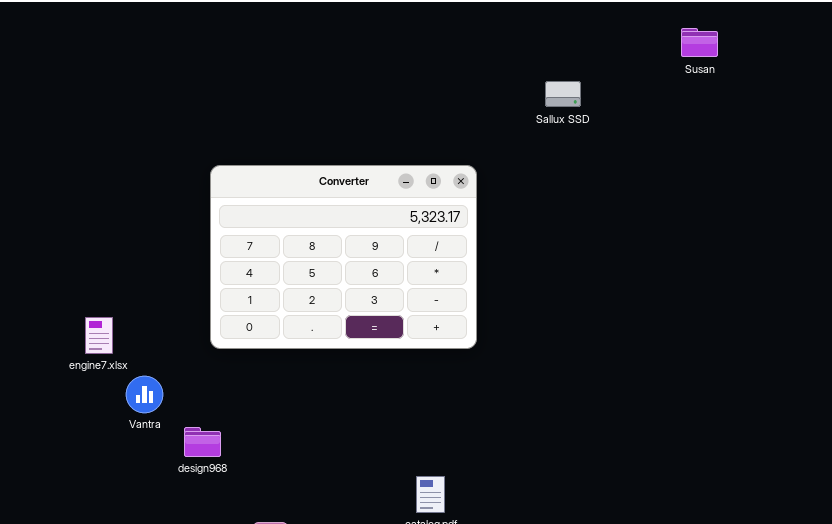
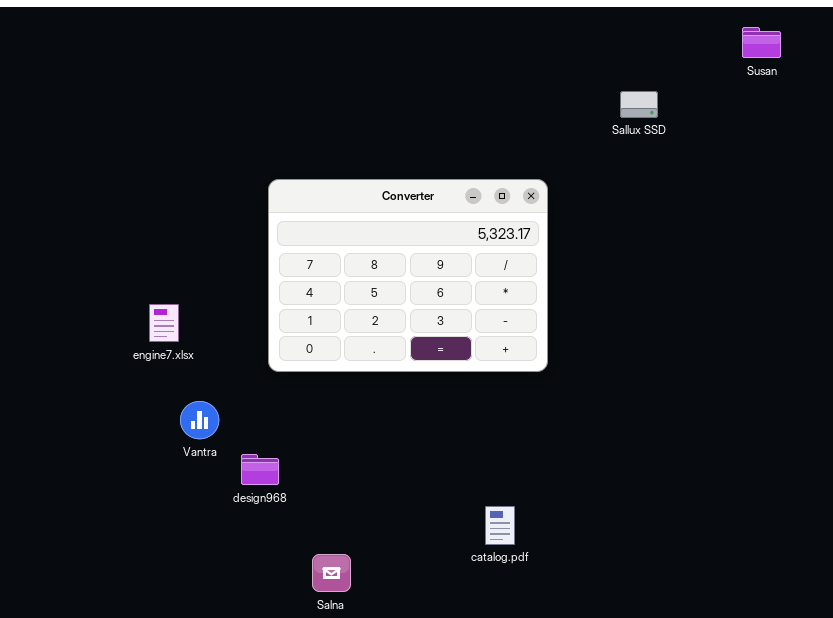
Susan: [681,28,718,57] -> [742,27,781,58], moved
engine7.xlsx: [85,317,113,354] -> [149,304,179,342], moved

